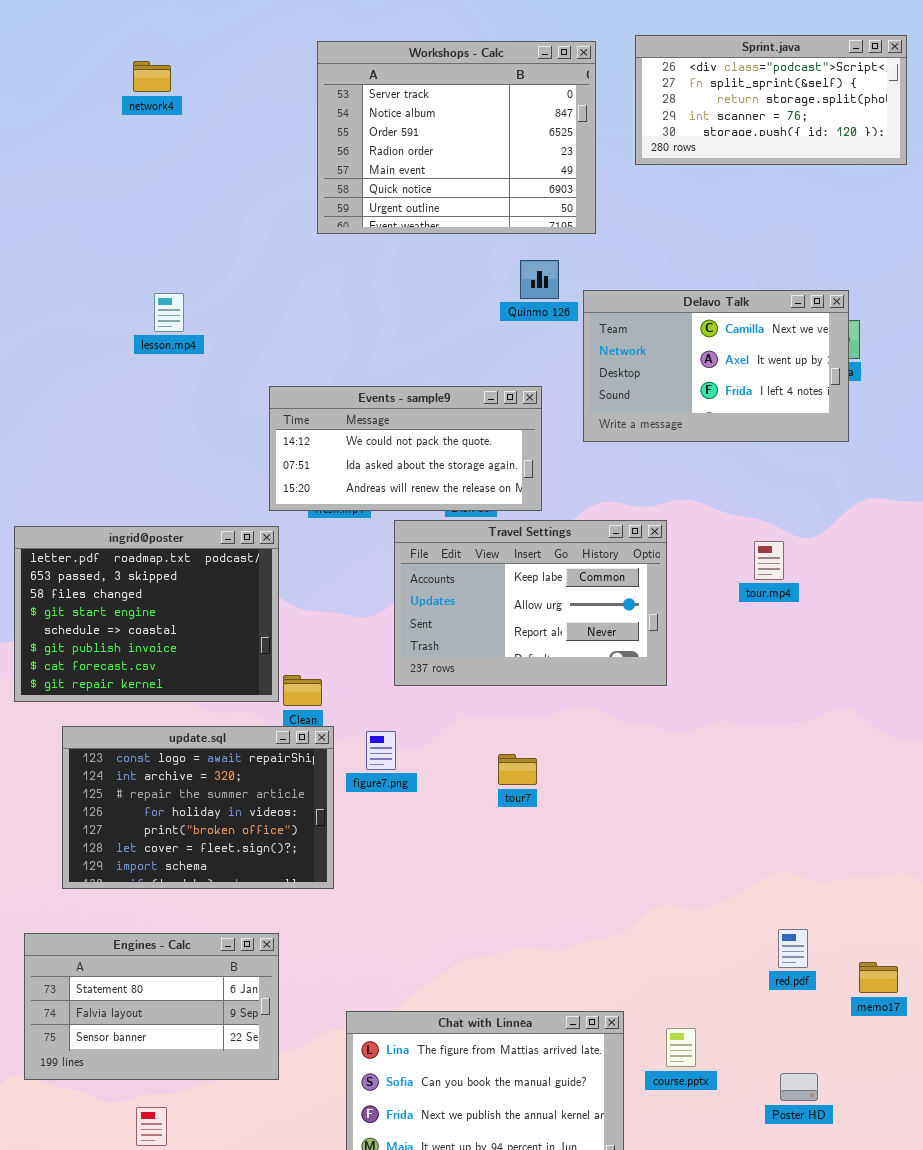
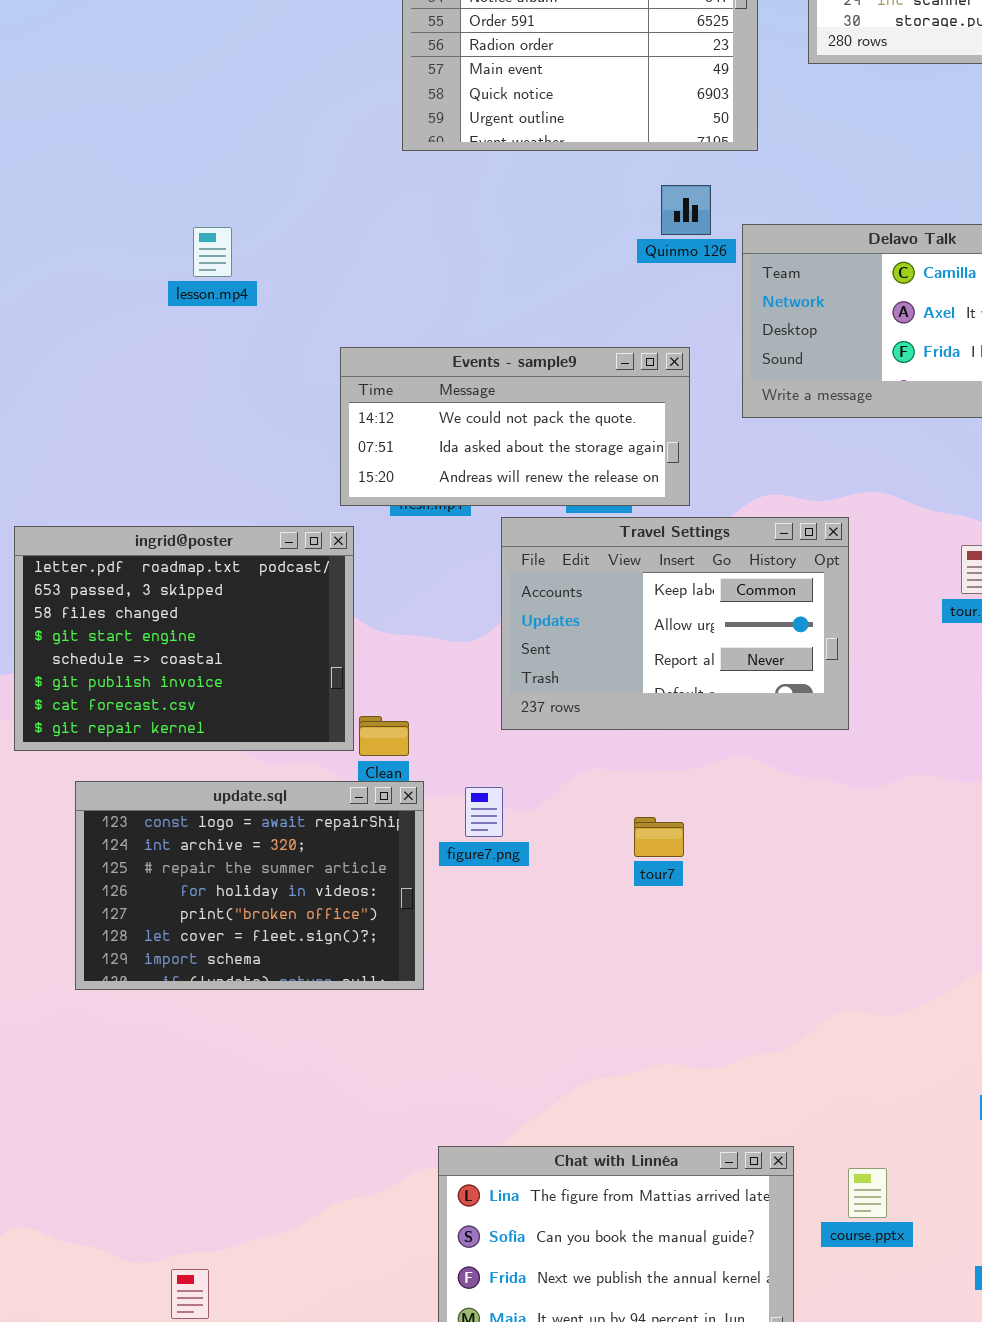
Engines - Calc: [24,933,279,1080] -> none, closed

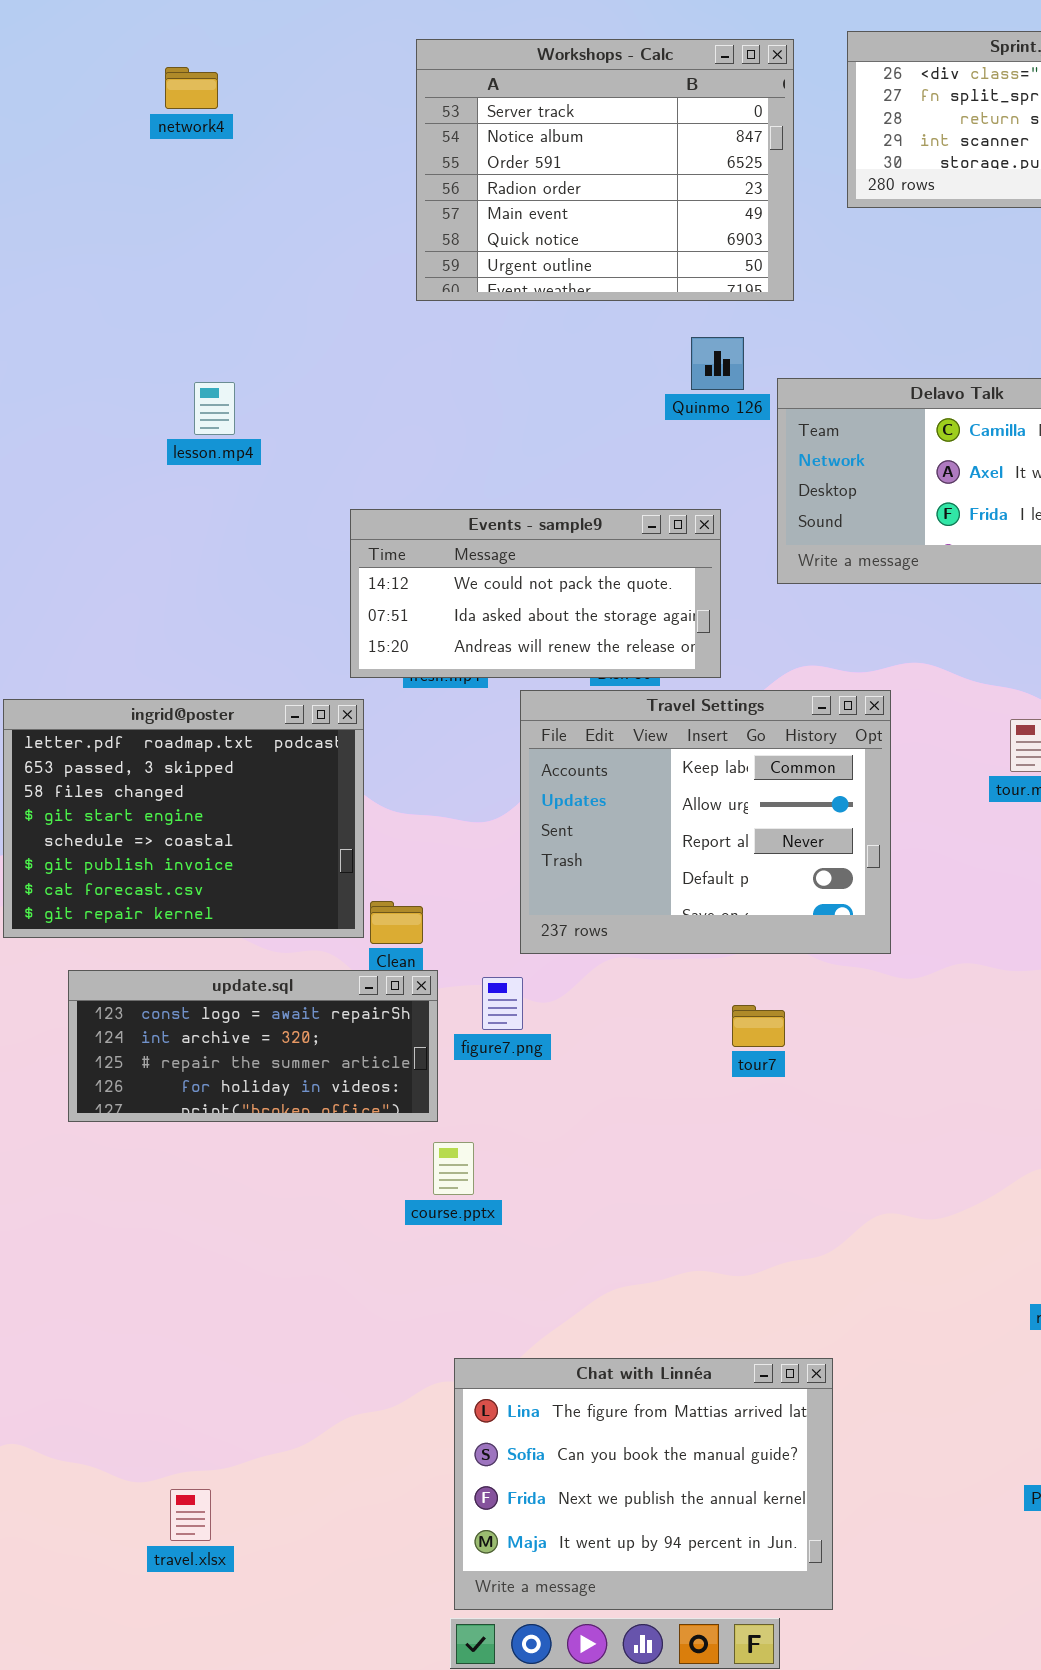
Travel Settings: [501,517,849,730] -> [520,690,891,954], resized
update.sql: [75,781,424,990] -> [68,970,438,1122], resized
tour7: [634,817,684,857] -> [732,1005,785,1047], moved
course.pptx: [848,1168,887,1218] -> [433,1142,474,1195], moved

